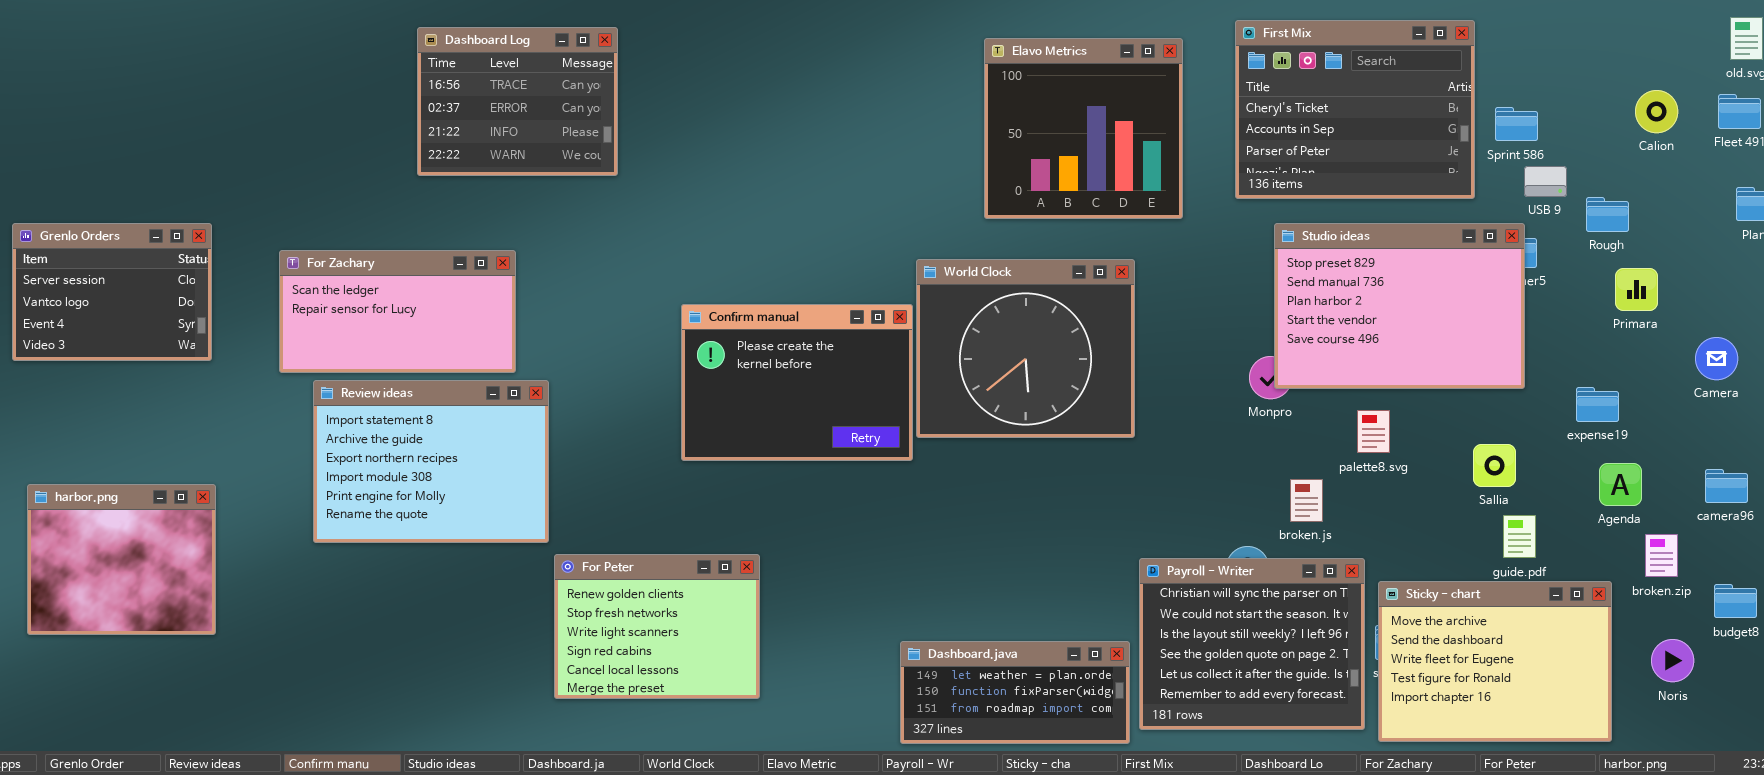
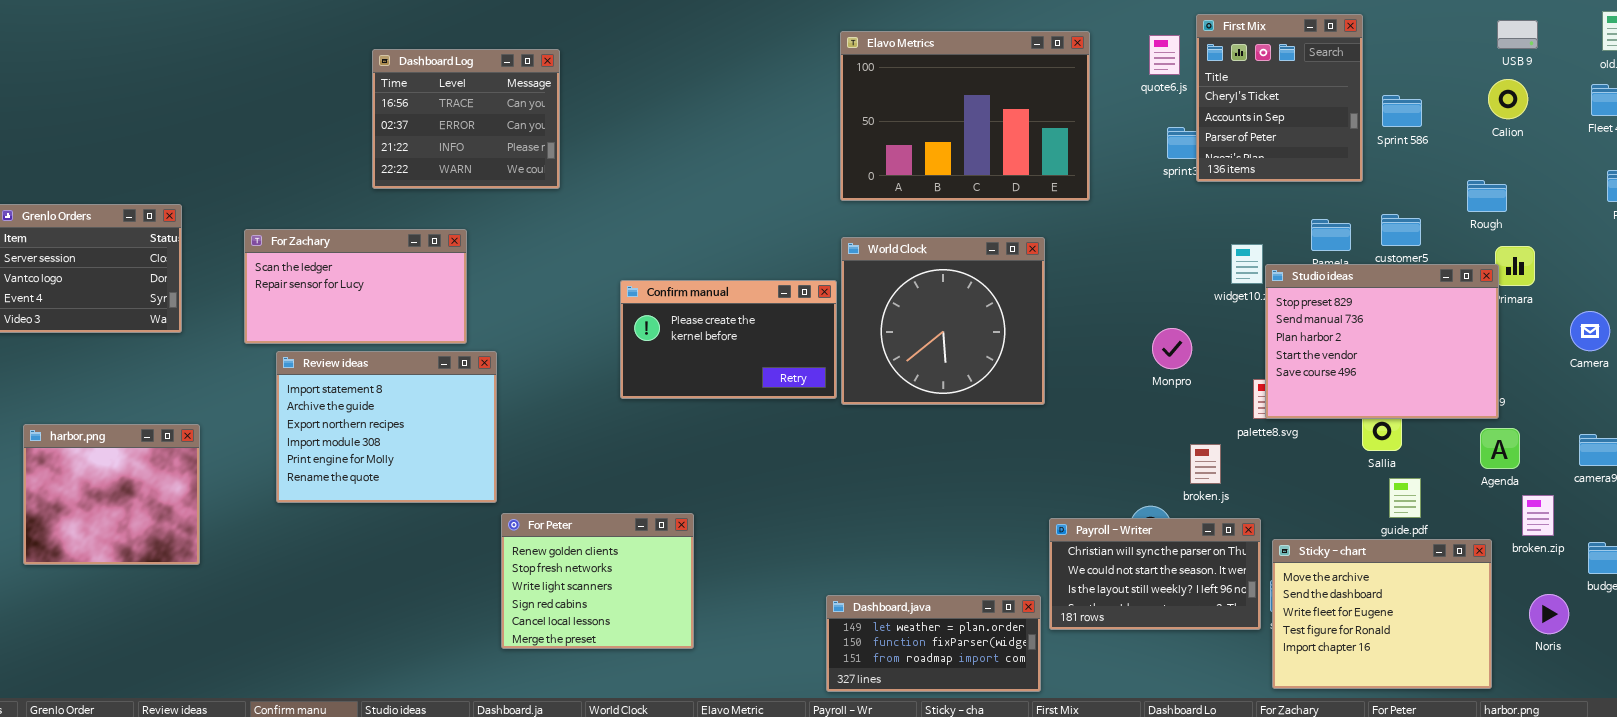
First Mix: [1235,20,1475,199] -> [1196,14,1363,182], resized
Dashboard Log: [417,27,618,176] -> [372,49,560,189], moved
Elavo Metrics: [984,38,1183,219] -> [840,31,1090,201], resized
Calion: [1635,90,1678,133] -> [1488,79,1528,119], moved
USB 9: [1524,166,1567,197] -> [1497,20,1538,49], moved
Studio ideas: [1274,223,1525,389] -> [1265,264,1499,419], moved
Confirm manual: [681,304,913,461] -> [620,280,837,399], resized
harbor.png: [27,484,216,635] -> [23,424,200,565], moved
Payroll - Writer: [1139,558,1365,730] -> [1049,518,1261,630], resized

